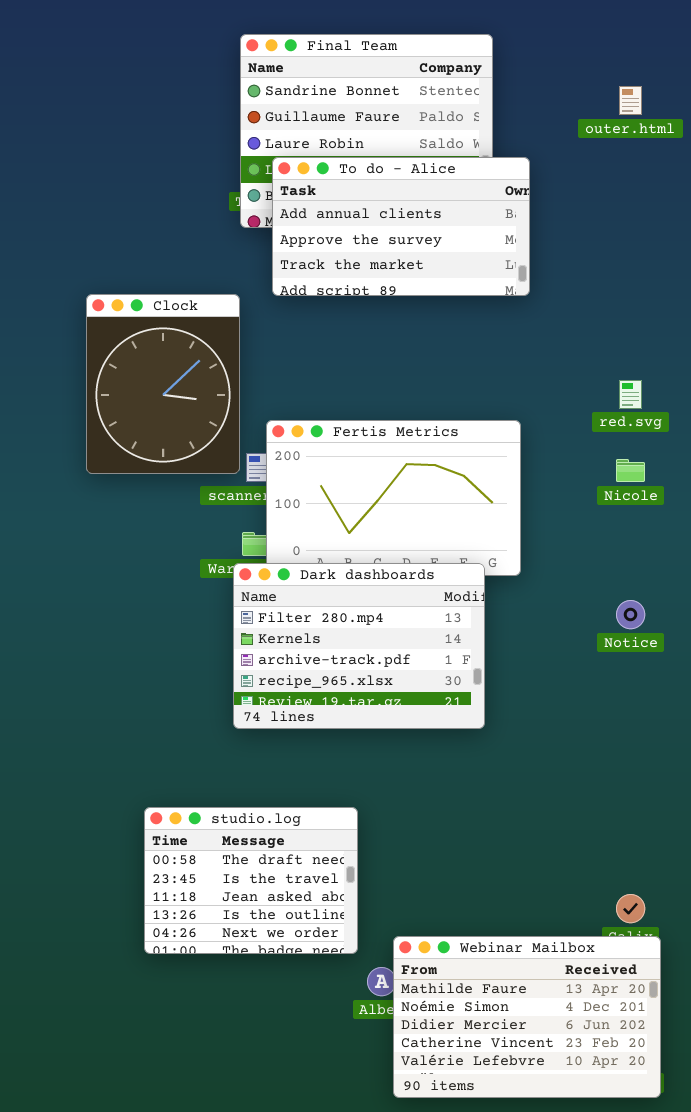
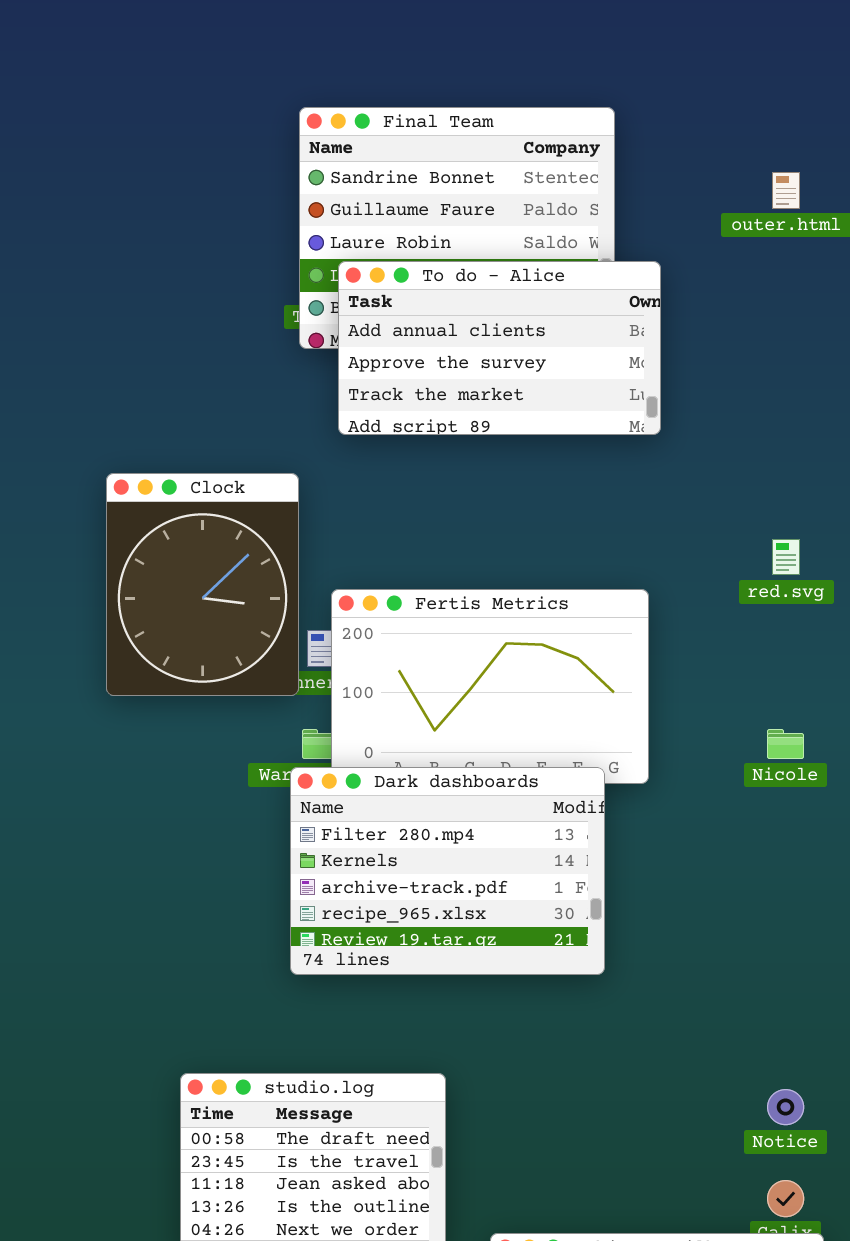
Clock: [86,294,240,474] -> [106,473,299,696], moved
Nicole: [616,459,645,482] -> [767,729,804,759], moved
Notice: [616,600,645,629] -> [767,1089,804,1125], moved

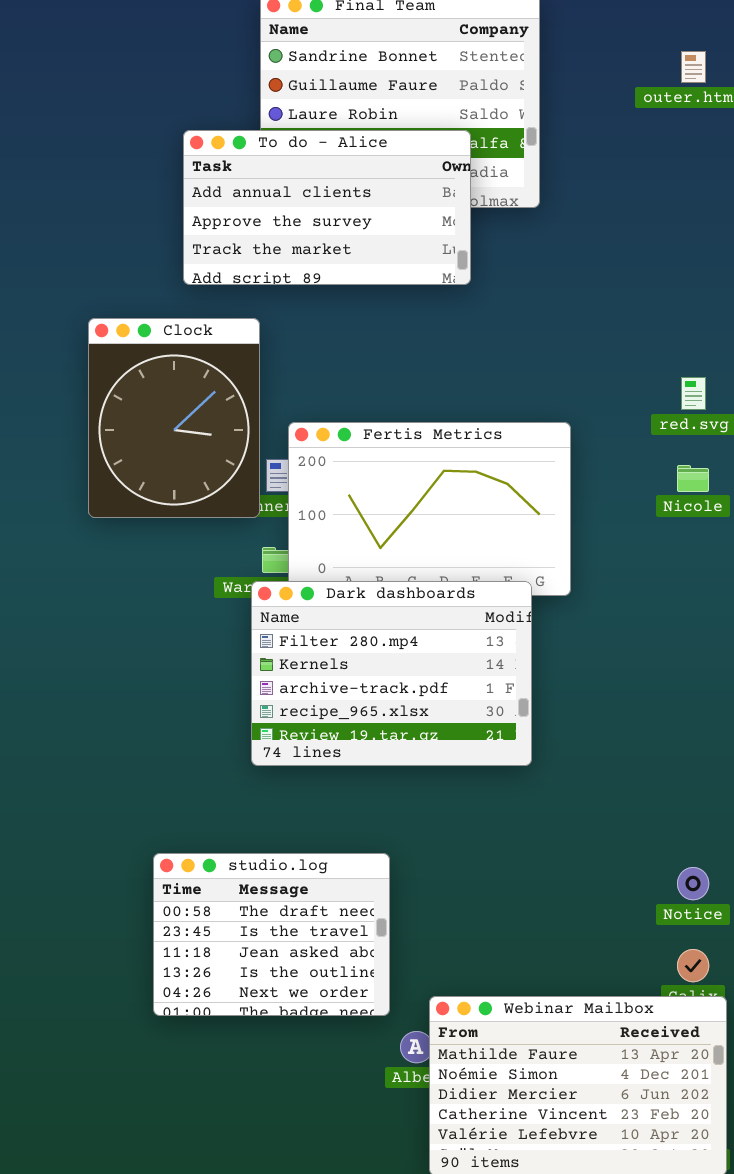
To do - Alice: [338,261,661,435] -> [183,130,471,285], moved
Nicole: [767,729,804,759] -> [677,465,709,492], moved

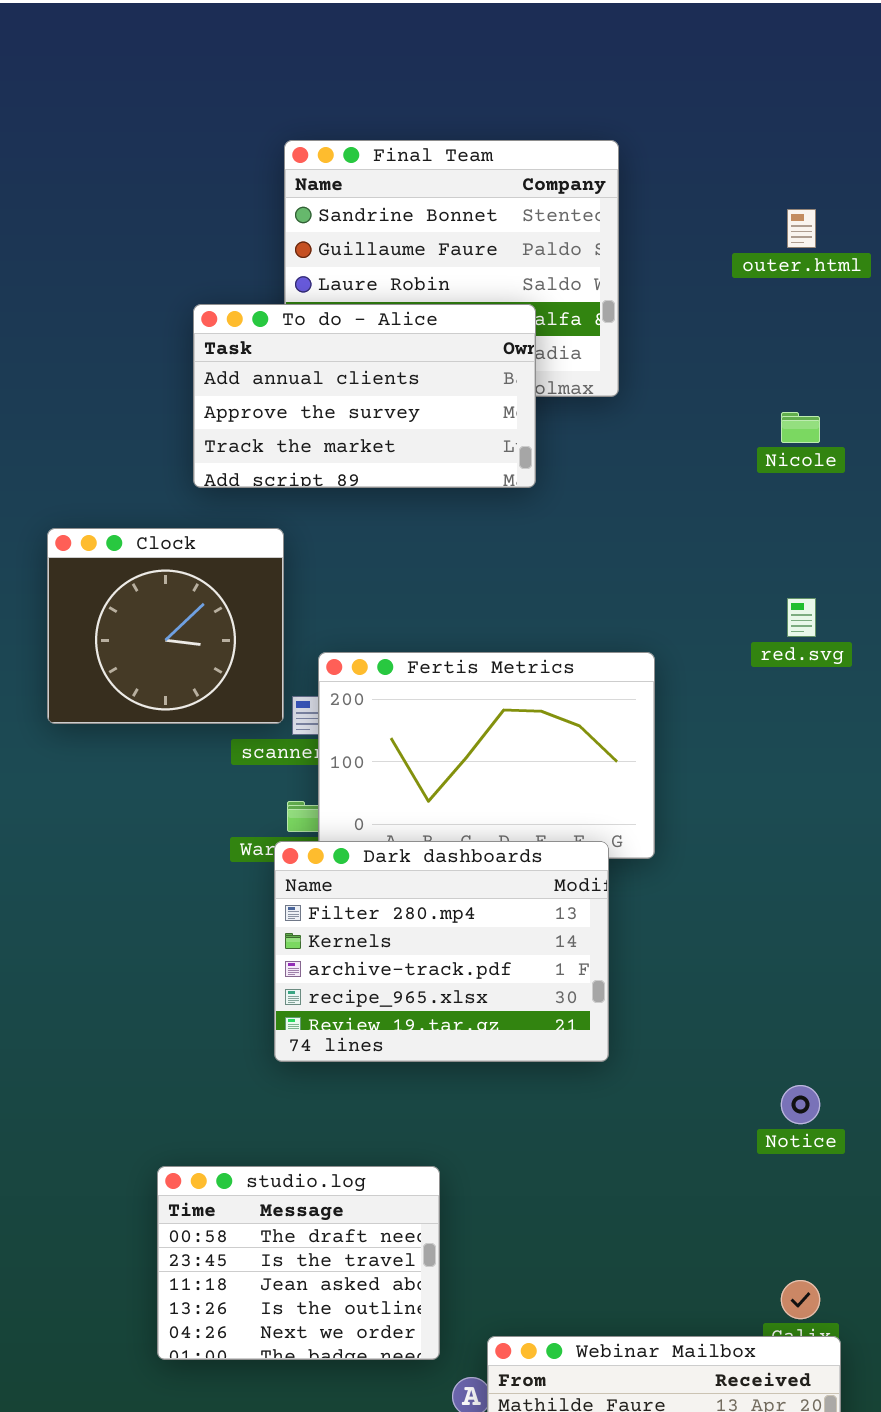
Clock: [88,318,260,518] -> [47,528,284,724], resized
Nicole: [677,465,709,492] -> [781,412,820,443], moved
Notice: [677,867,709,900] -> [781,1085,820,1124], moved

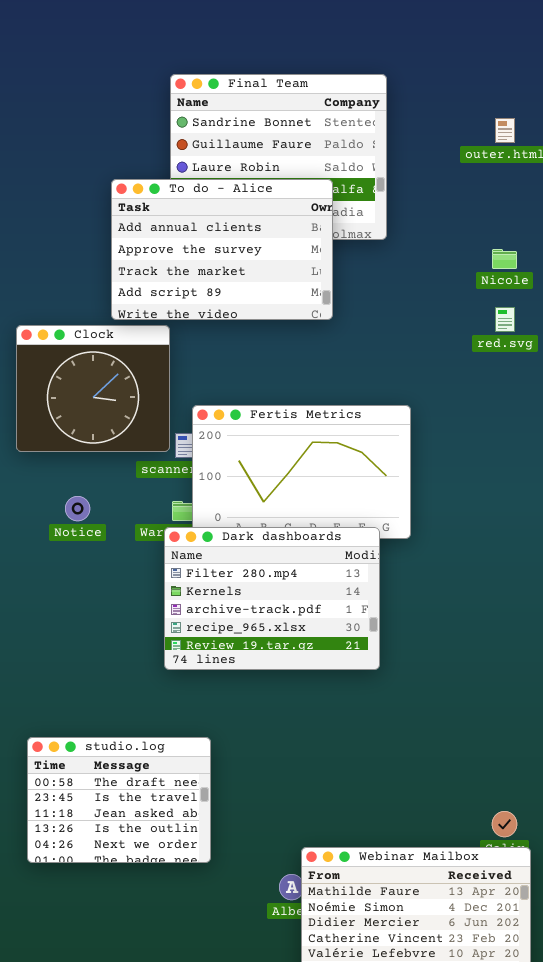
To do - Alice: [193,304,536,488] -> [111,179,333,320], resized
red.svg: [787,598,816,637] -> [495,307,515,332], moved
Notice: [781,1085,820,1124] -> [65,496,90,521], moved
studio.log: [157,1166,440,1360] -> [27,737,211,863], moved

